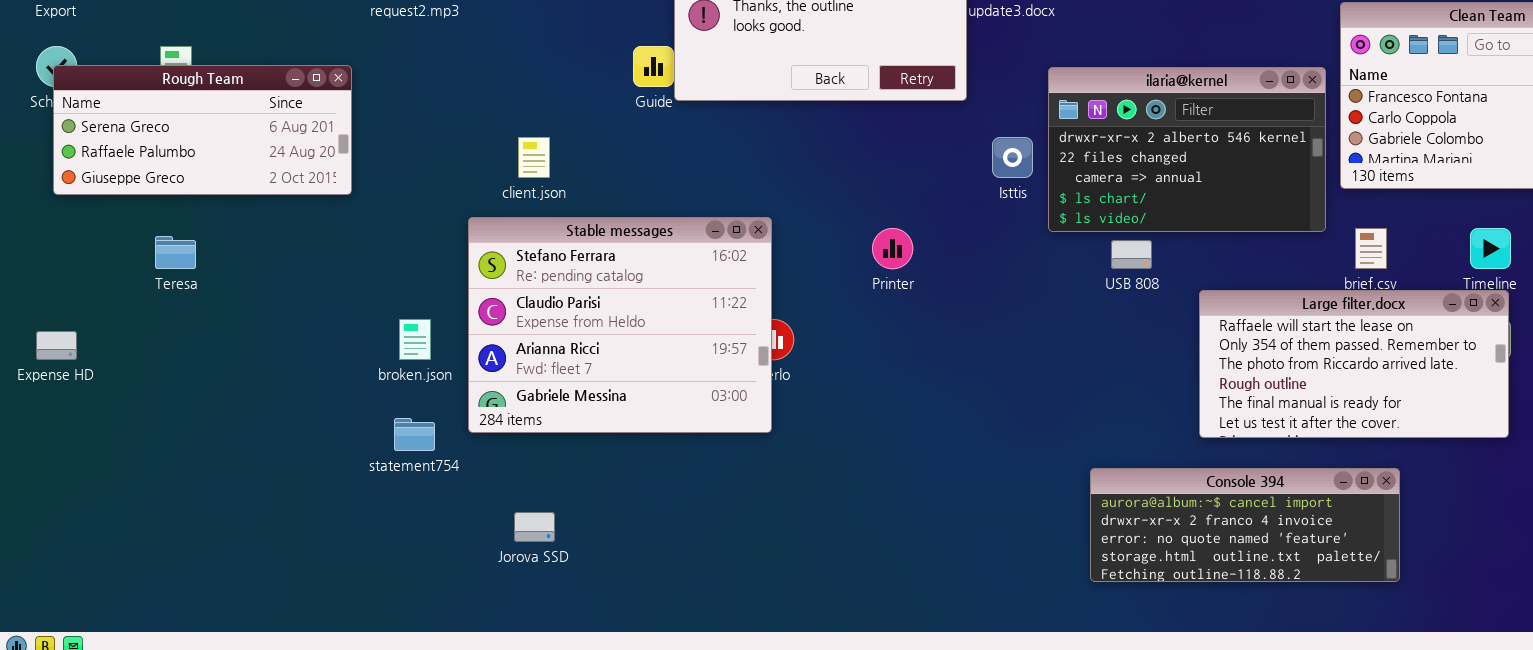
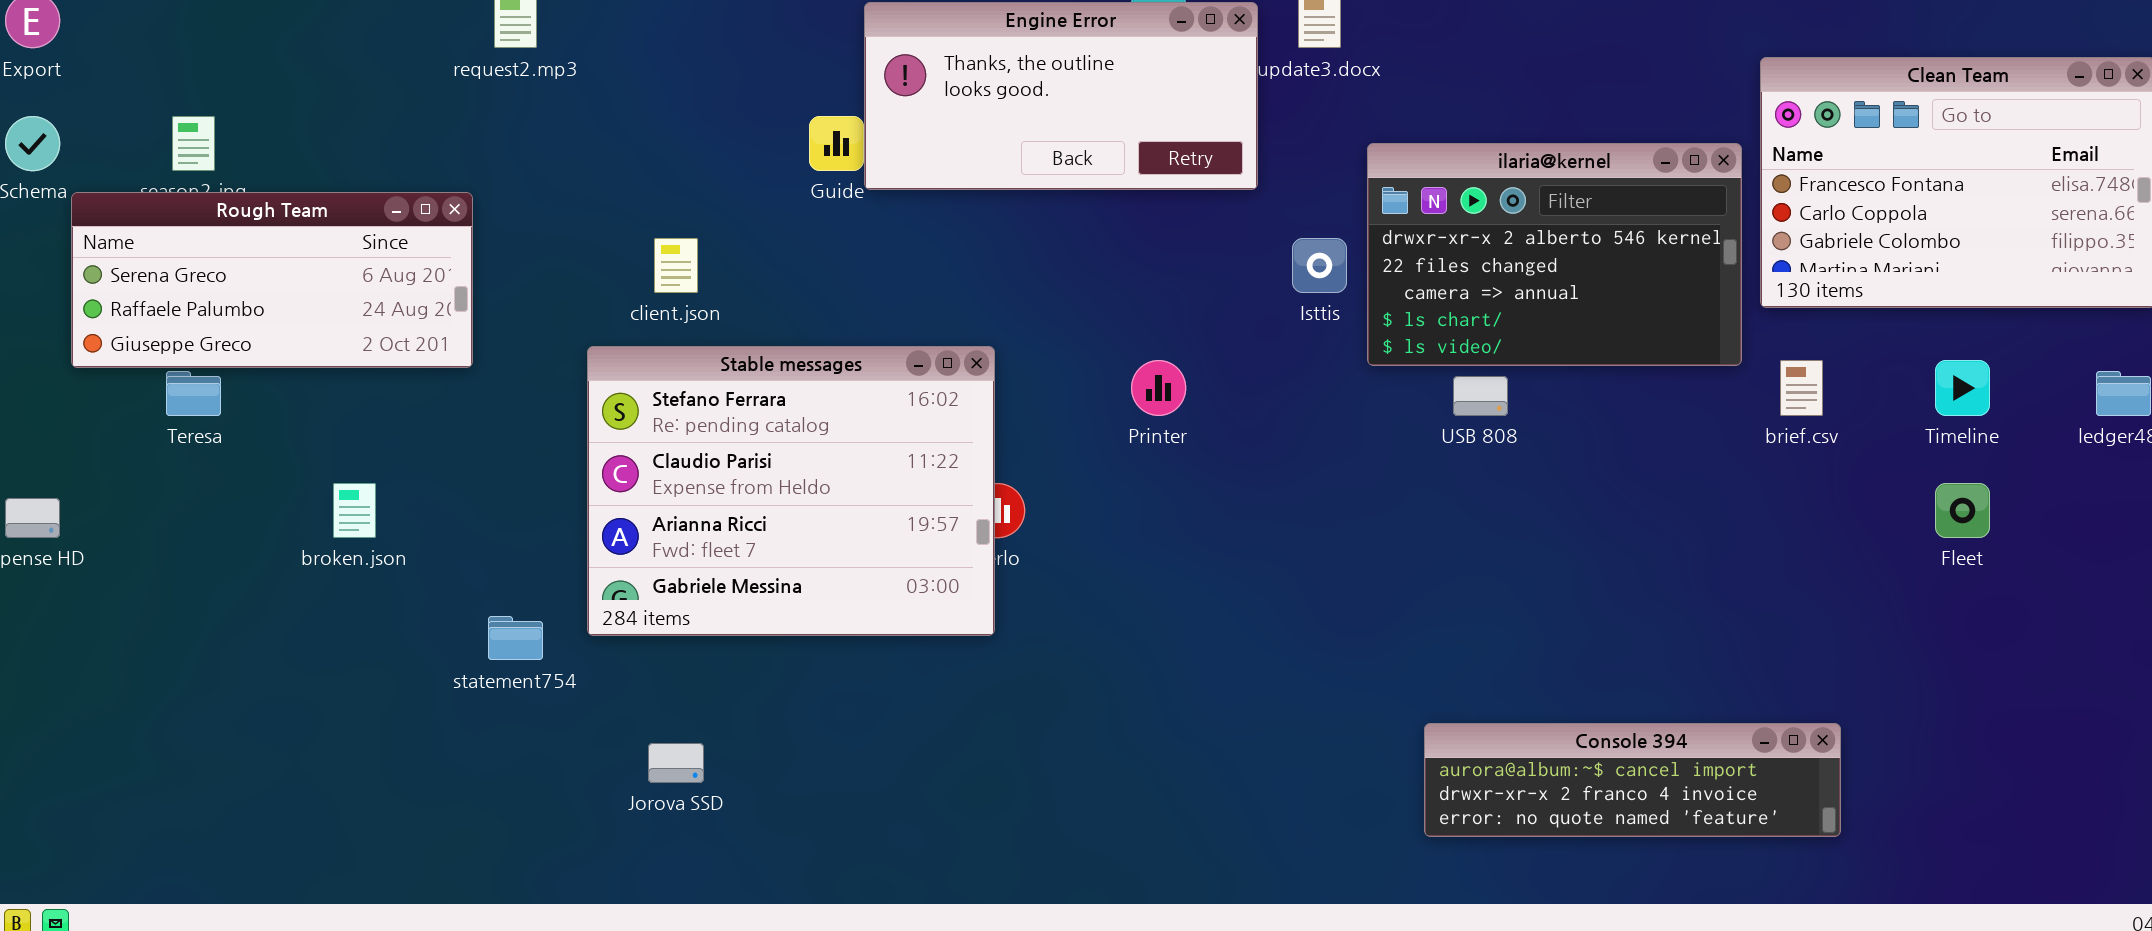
Rough Team: [53,65,352,195] -> [71,192,473,368], moved
Large filter.docx: [1199,290,1509,438] -> none, closed
broken.json: [399,319,431,360] -> [333,483,376,538], moved
Console 394: [1090,468,1400,582] -> [1424,723,1841,837], resized

